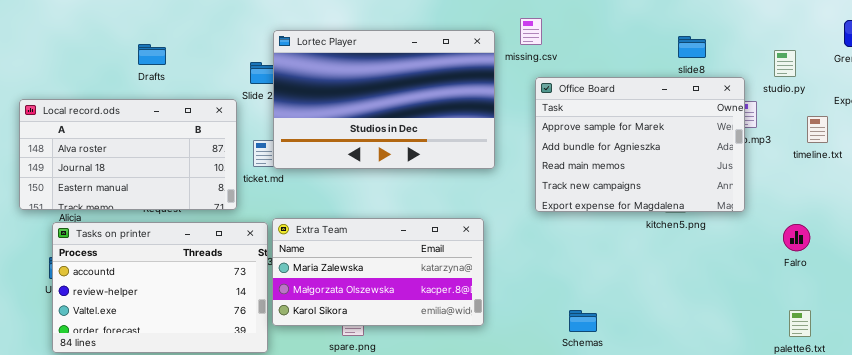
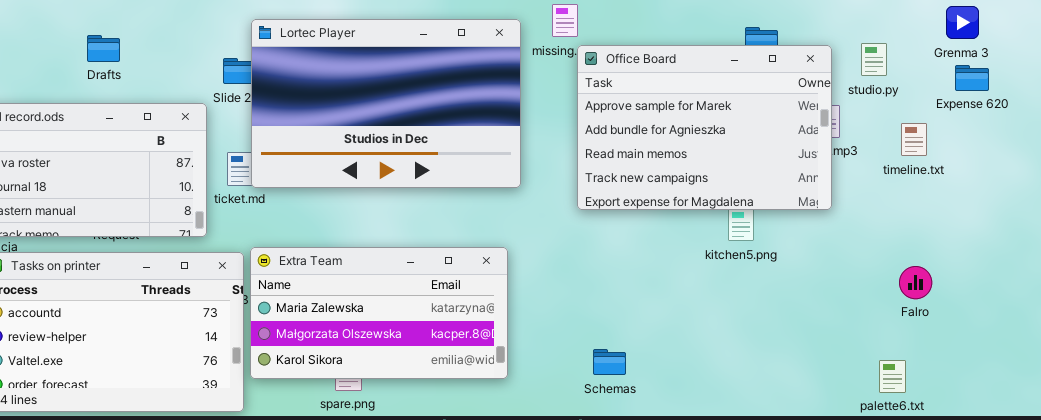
Office Board: [535,77,745,212] -> [577,45,832,210], moved
Falro: [783,224,810,251] -> [899,266,932,299], moved
Schemas: [569,310,597,332] -> [593,349,626,375], moved

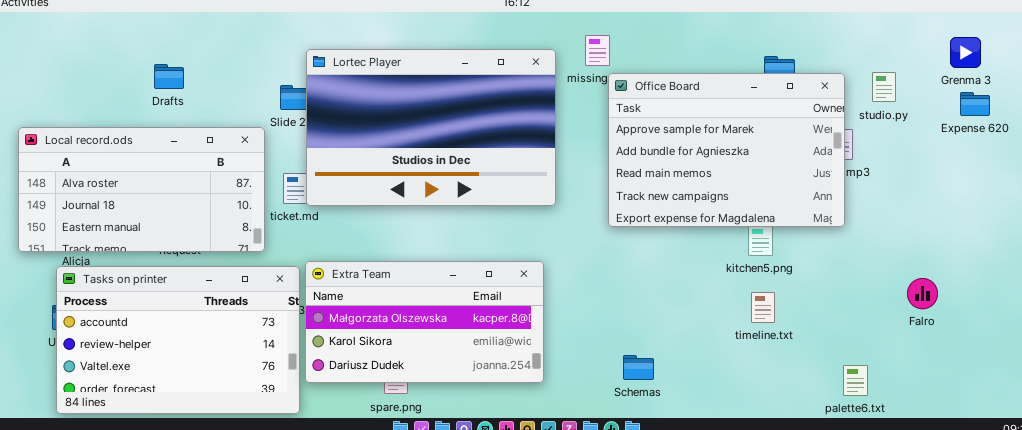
timeline.txt: [901,123,927,156] -> [751,292,775,323], moved
Extra Team: [250,247,508,379] -> [305,261,544,383], scrolled down 1 row
palette6.txt: [879,360,906,393] -> [843,365,868,396], moved

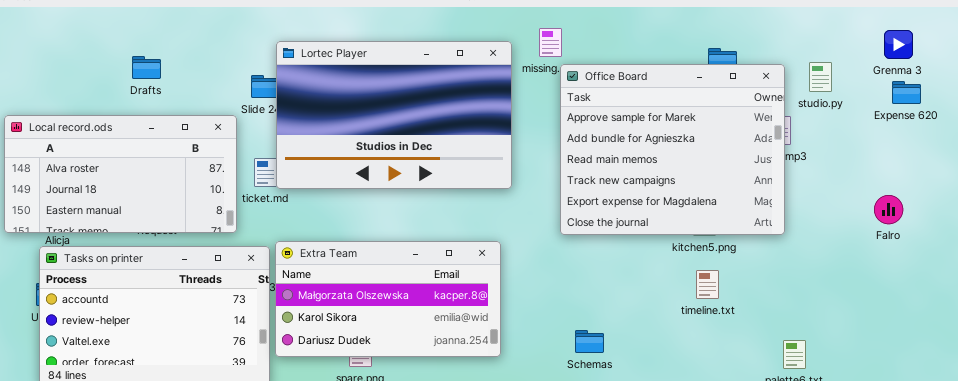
Office Board: [608,73,845,227] -> [560,64,785,235], resized
Falro: [907,278,938,309] -> [874,195,903,224], moved

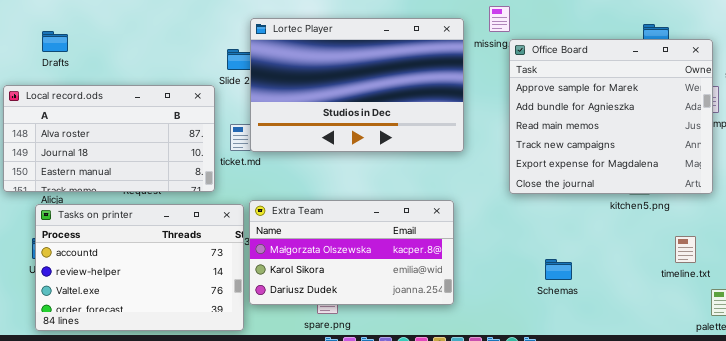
Drafts: [132,56,161,79] -> [42,31,68,52], moved
timeline.txt: [696,270,719,299] -> [675,236,696,263], moved
Schemas: [575,330,604,353] -> [545,259,572,280], moved

